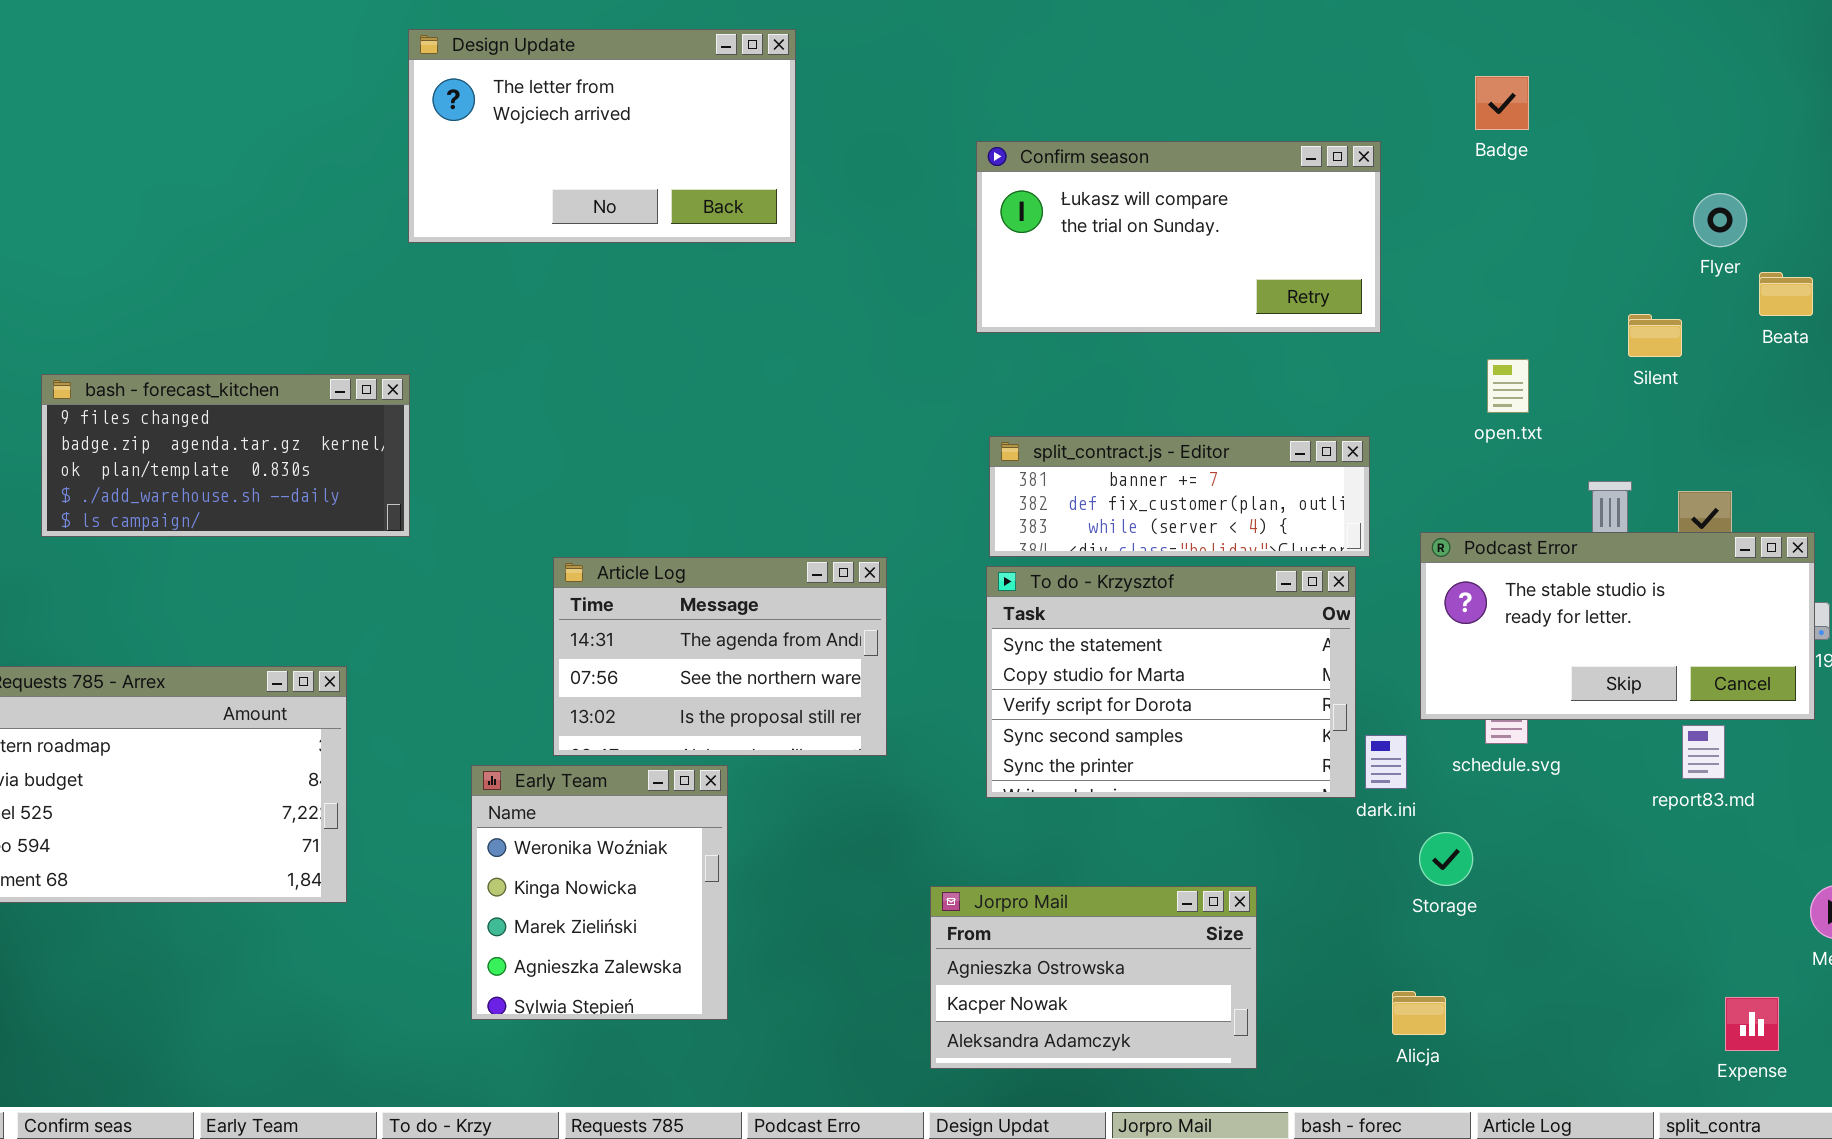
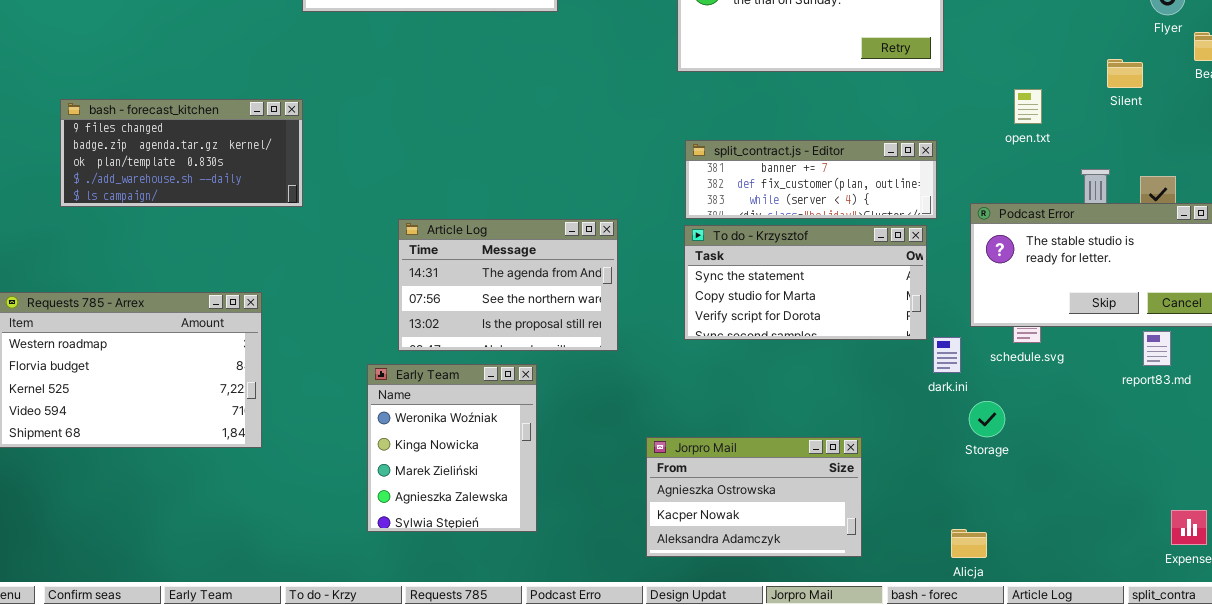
To do - Krzysztof: [986,566,1356,798] -> [684,225,927,340], resized
Early Team: [471,765,728,1020] -> [367,364,537,532], moved
Alicja: [1392,991,1446,1035] -> [951,529,987,558], moved

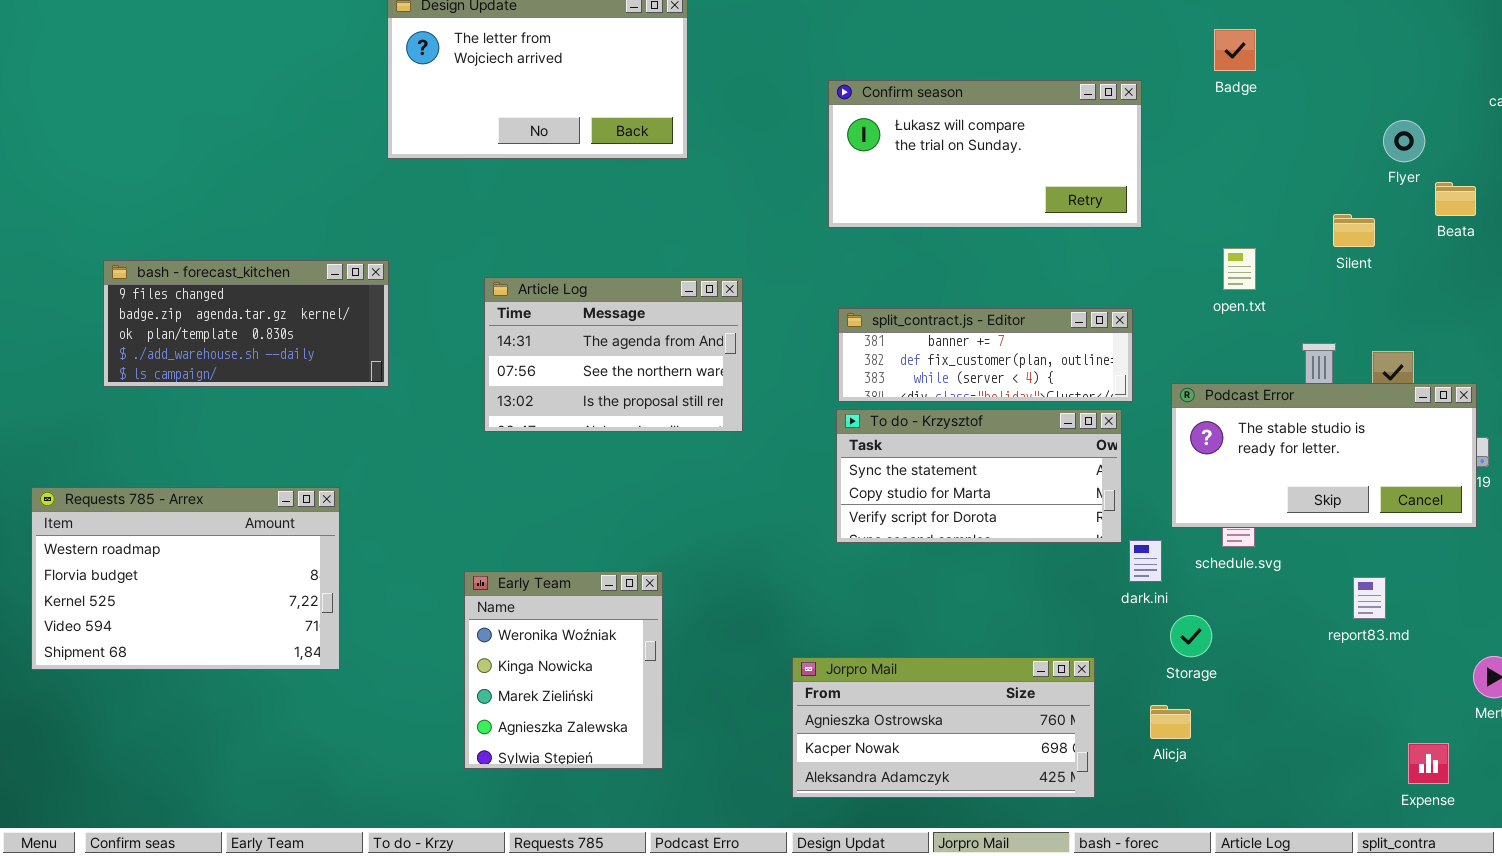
Article Log: [398,219,618,351] -> [484,277,743,432], moved
report83.md: [1143,331,1171,366] -> [1353,577,1386,619], moved
Jorpro Mail: [646,437,862,557] -> [792,657,1095,798], resized
Alicja: [951,529,987,558] -> [1150,705,1191,739], moved

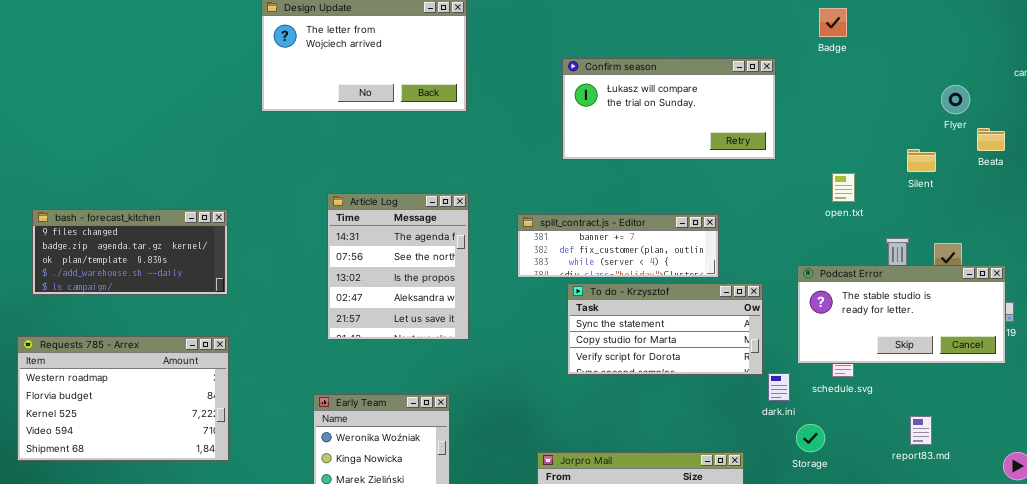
Badge: [1214,29,1256,71] -> [819,8,847,37], moved
bash - forecast_kitchen: [103,260,389,387] -> [32,209,228,295], moved
Article Log: [484,277,743,432] -> [327,193,469,340], resized
split_contract.js - Editor: [838,308,1133,402] -> [517,214,719,278], moved
report83.md: [1353,577,1386,619] -> [910,416,932,445], moved

